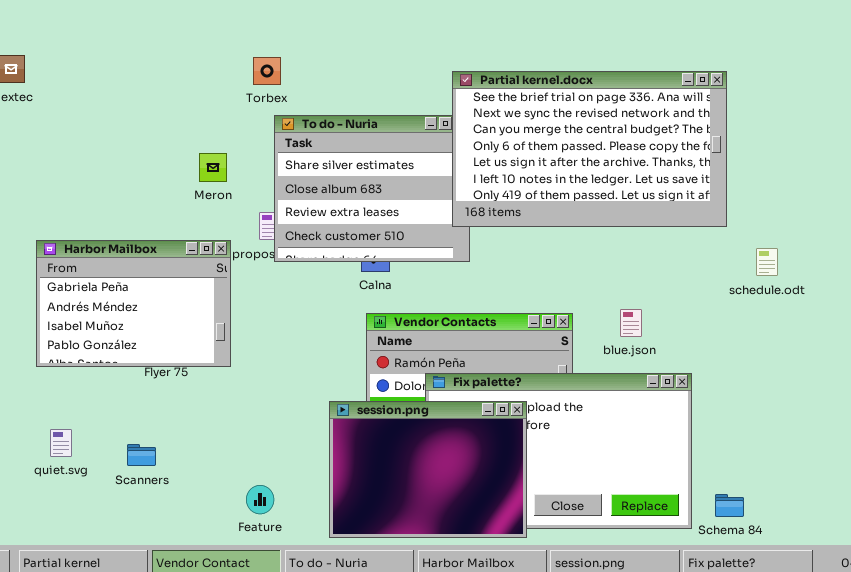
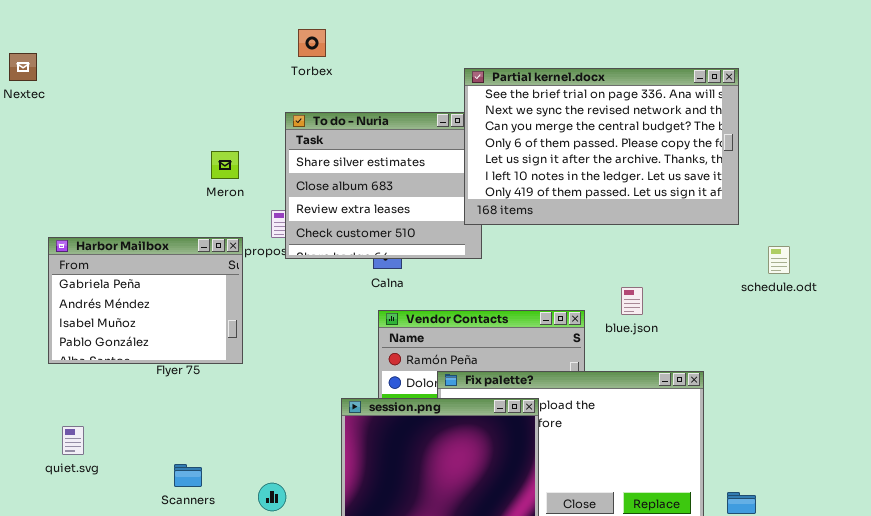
Torbex: [253,57,281,85] -> [298,29,326,57], moved
blue.json: [620,309,642,337] -> [621,287,643,315], moved
Scanners: [127,444,156,466] -> [174,464,202,487], moved

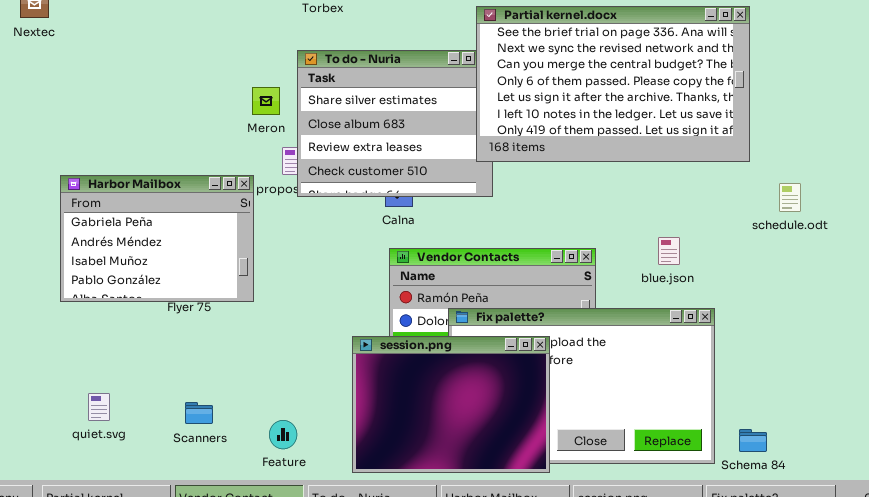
Meron: [211,151,239,179] -> [252,87,280,115], moved
blue.json: [621,287,643,315] -> [658,237,680,265], moved
quiet.svg: [62,426,84,455] -> [88,393,110,421], moved

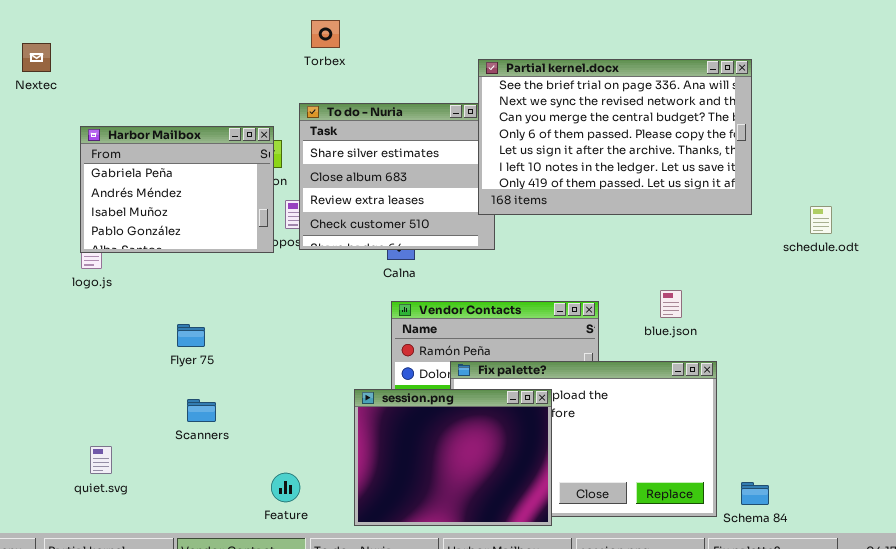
Harbor Mailbox: [60,175,254,302] -> [80,126,274,253], moved
schedule.odt: [779,183,801,212] -> [810,206,832,234], moved
Scanners: [185,402,213,424] -> [187,399,216,422], moved

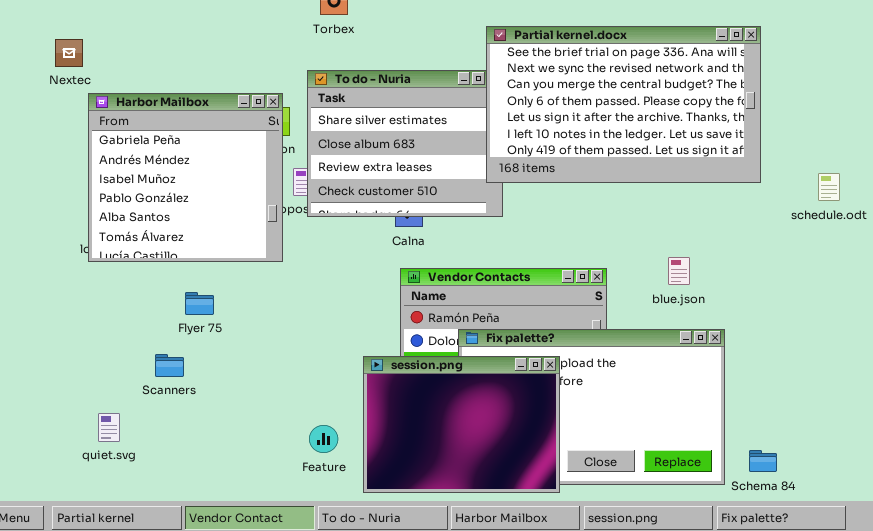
Nextec: [22,43,51,72] -> [55,39,83,67], moved
Harbor Mailbox: [80,126,274,253] -> [88,93,283,262], resized
Scanners: [187,399,216,422] -> [155,354,184,377], moved
Feature: [271,473,300,502] -> [309,425,338,453], moved

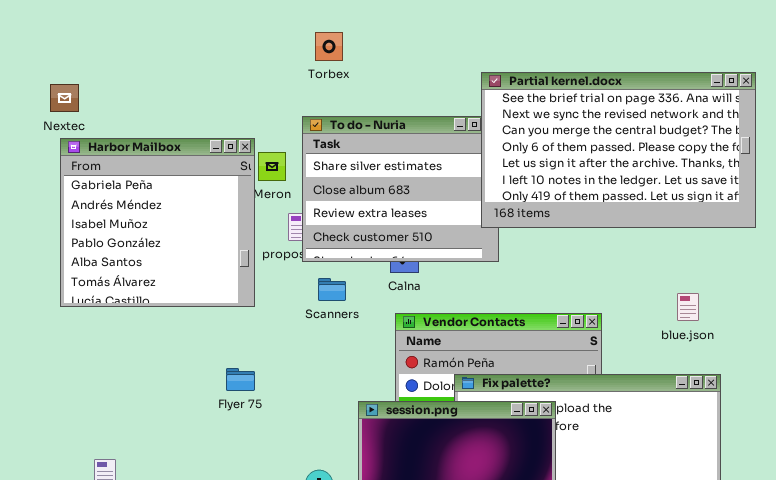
Harbor Mailbox: [88,93,283,262] -> [60,138,255,307], moved
blue.json: [668,257,690,285] -> [677,293,699,321], moved
Flyer 75: [185,292,214,315] -> [226,368,255,391], moved
Scanners: [155,354,184,377] -> [318,278,346,301], moved

